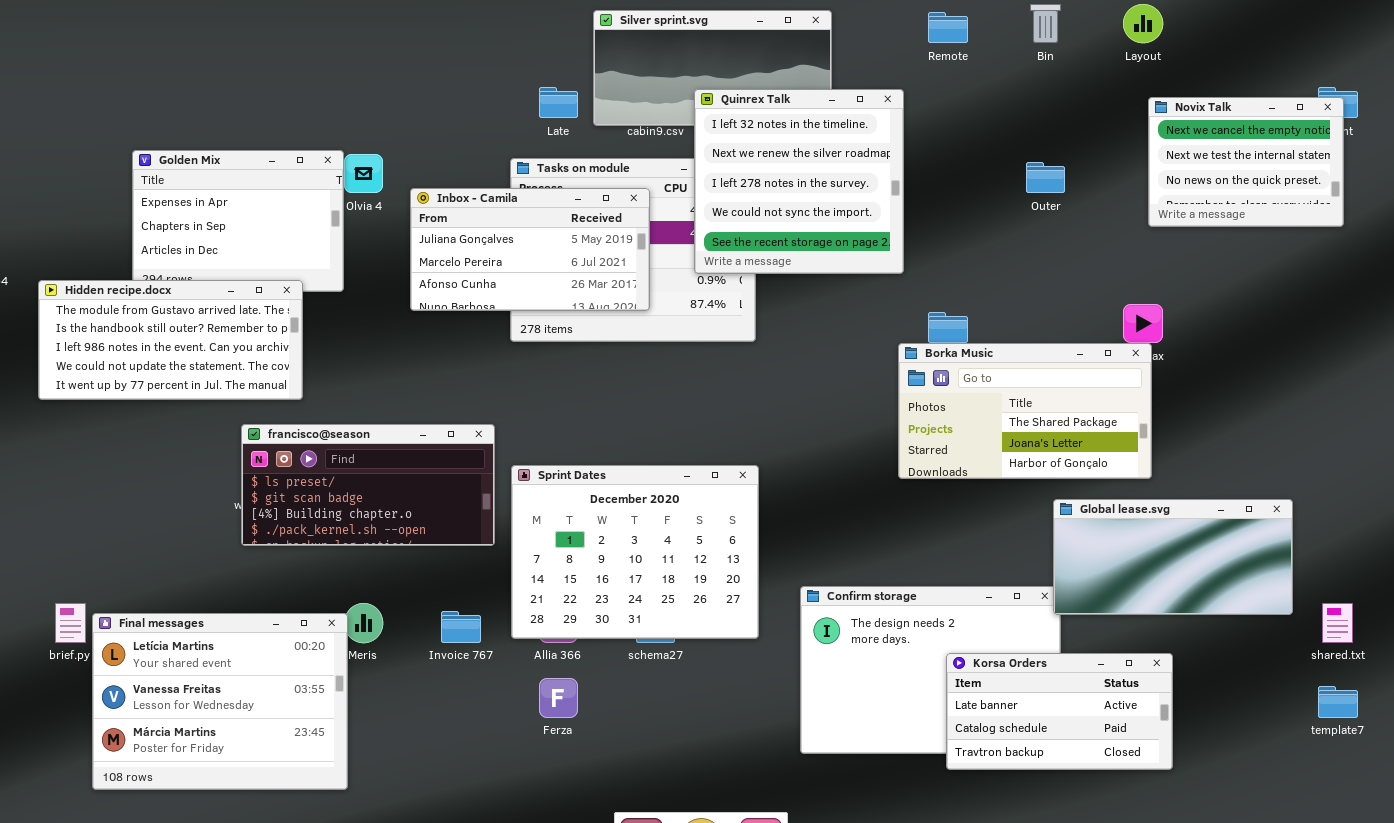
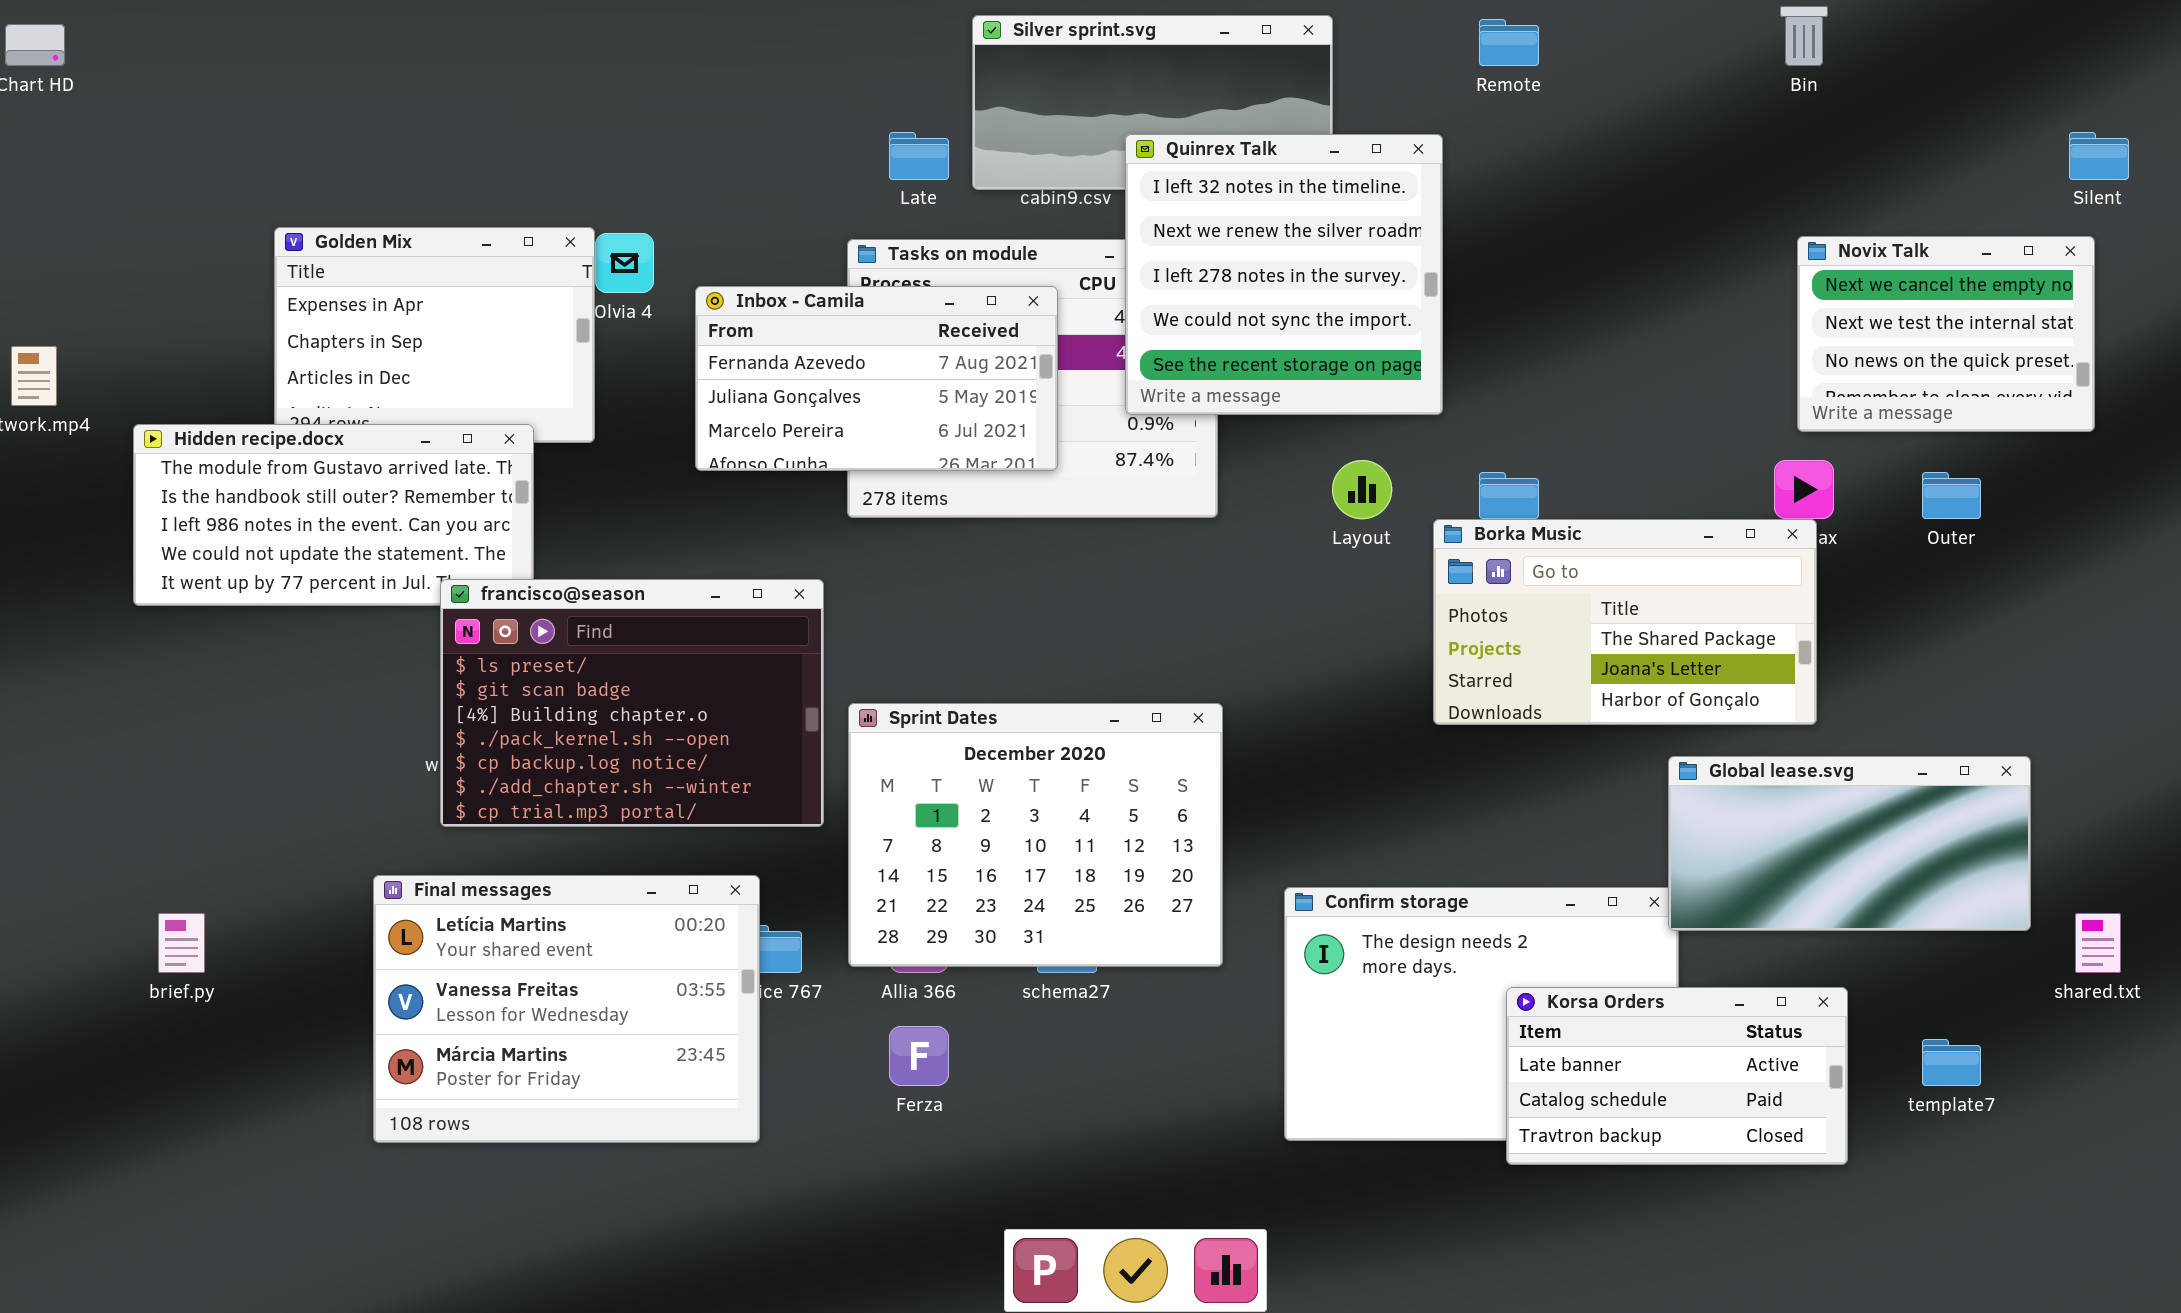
Bin: [1030,4,1061,43] -> [1780,6,1828,66], moved
Layout: [1123,4,1163,43] -> [1332,460,1392,519], moved
Novix Talk: [1148,97,1344,227] -> [1797,236,2095,432], moved
Outer: [1026,162,1065,193] -> [1922,472,1981,519], moved
Inbox - Camila: [410,188,650,311] -> [695,286,1058,471], scrolled up 1 row
francisco@season: [241,424,495,546] -> [440,579,824,827], resized
Final messages: [92,613,348,790] -> [373,875,760,1143], moved
template7: [1318,686,1358,718] -> [1922,1039,1981,1086], moved

